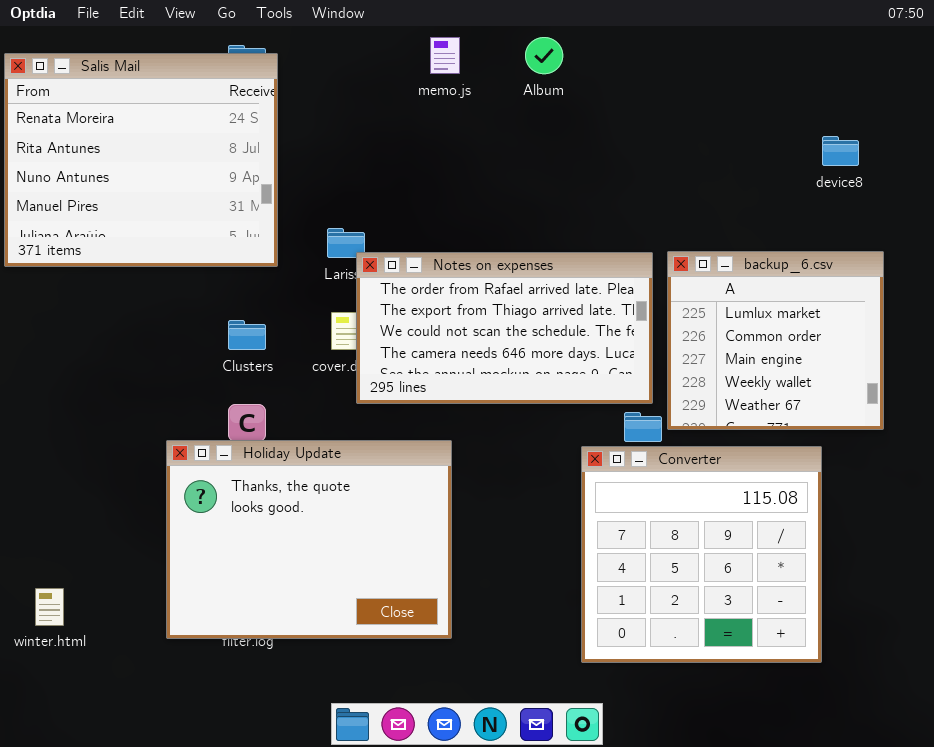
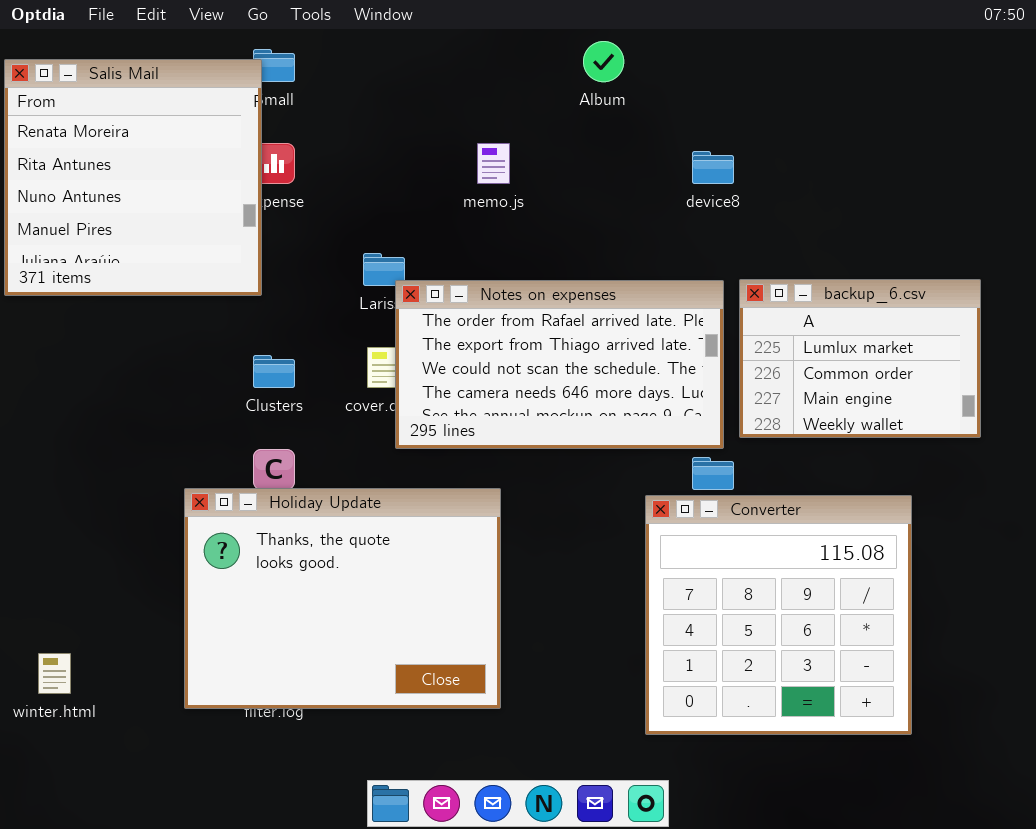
memo.js: [430,37,460,74] -> [477,143,510,184], moved
Salis Mail: [4,53,278,267] -> [4,59,262,296], resized
device8: [822,136,859,166] -> [692,151,734,184], moved
backup_6.csv: [667,251,884,430] -> [739,279,981,438], resized

